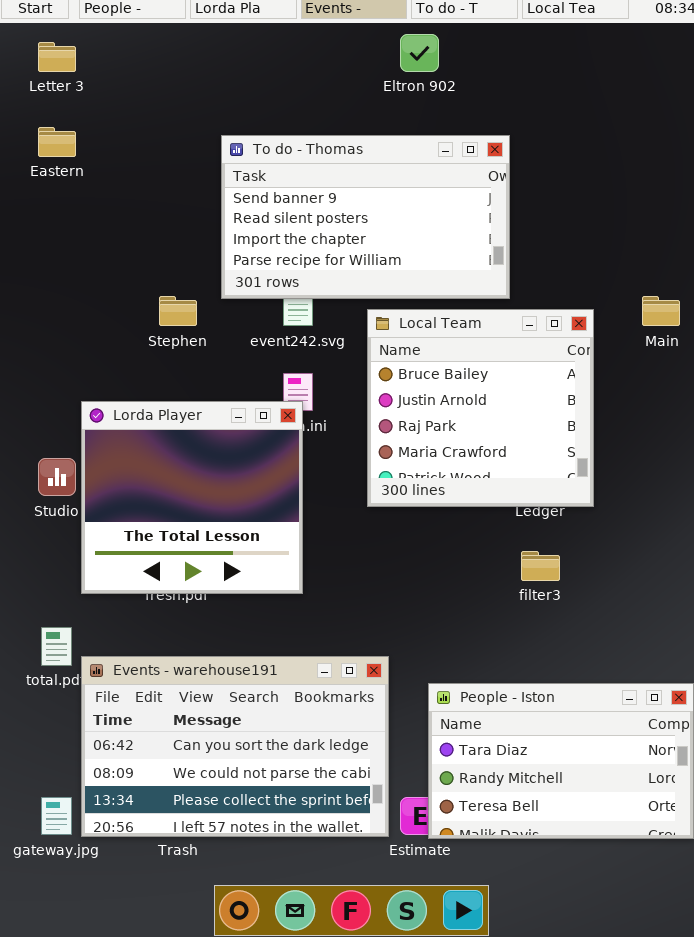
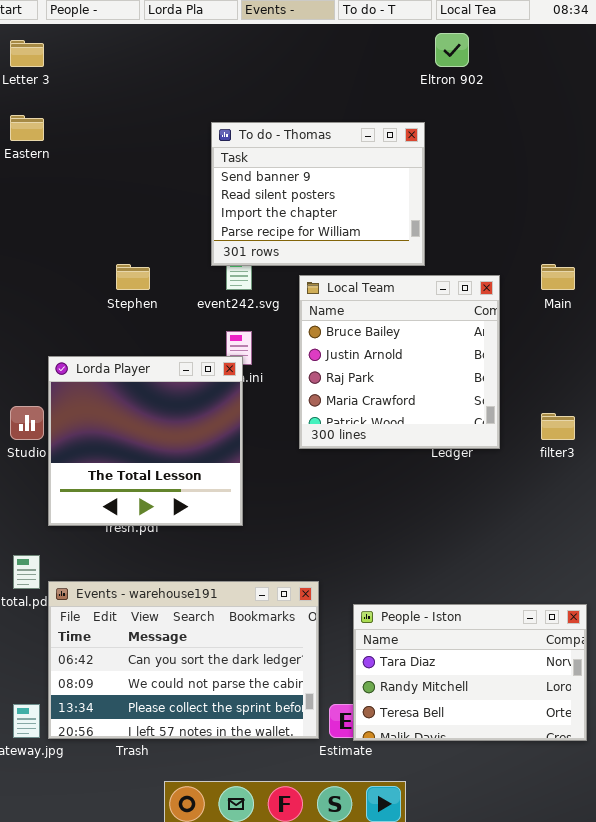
Eltron 902: [400,34,439,72] -> [435,33,469,67], moved
To do - Thomas: [221,135,510,299] -> [211,122,425,266], resized
filter3: [521,551,560,581] -> [541,413,575,440], moved

